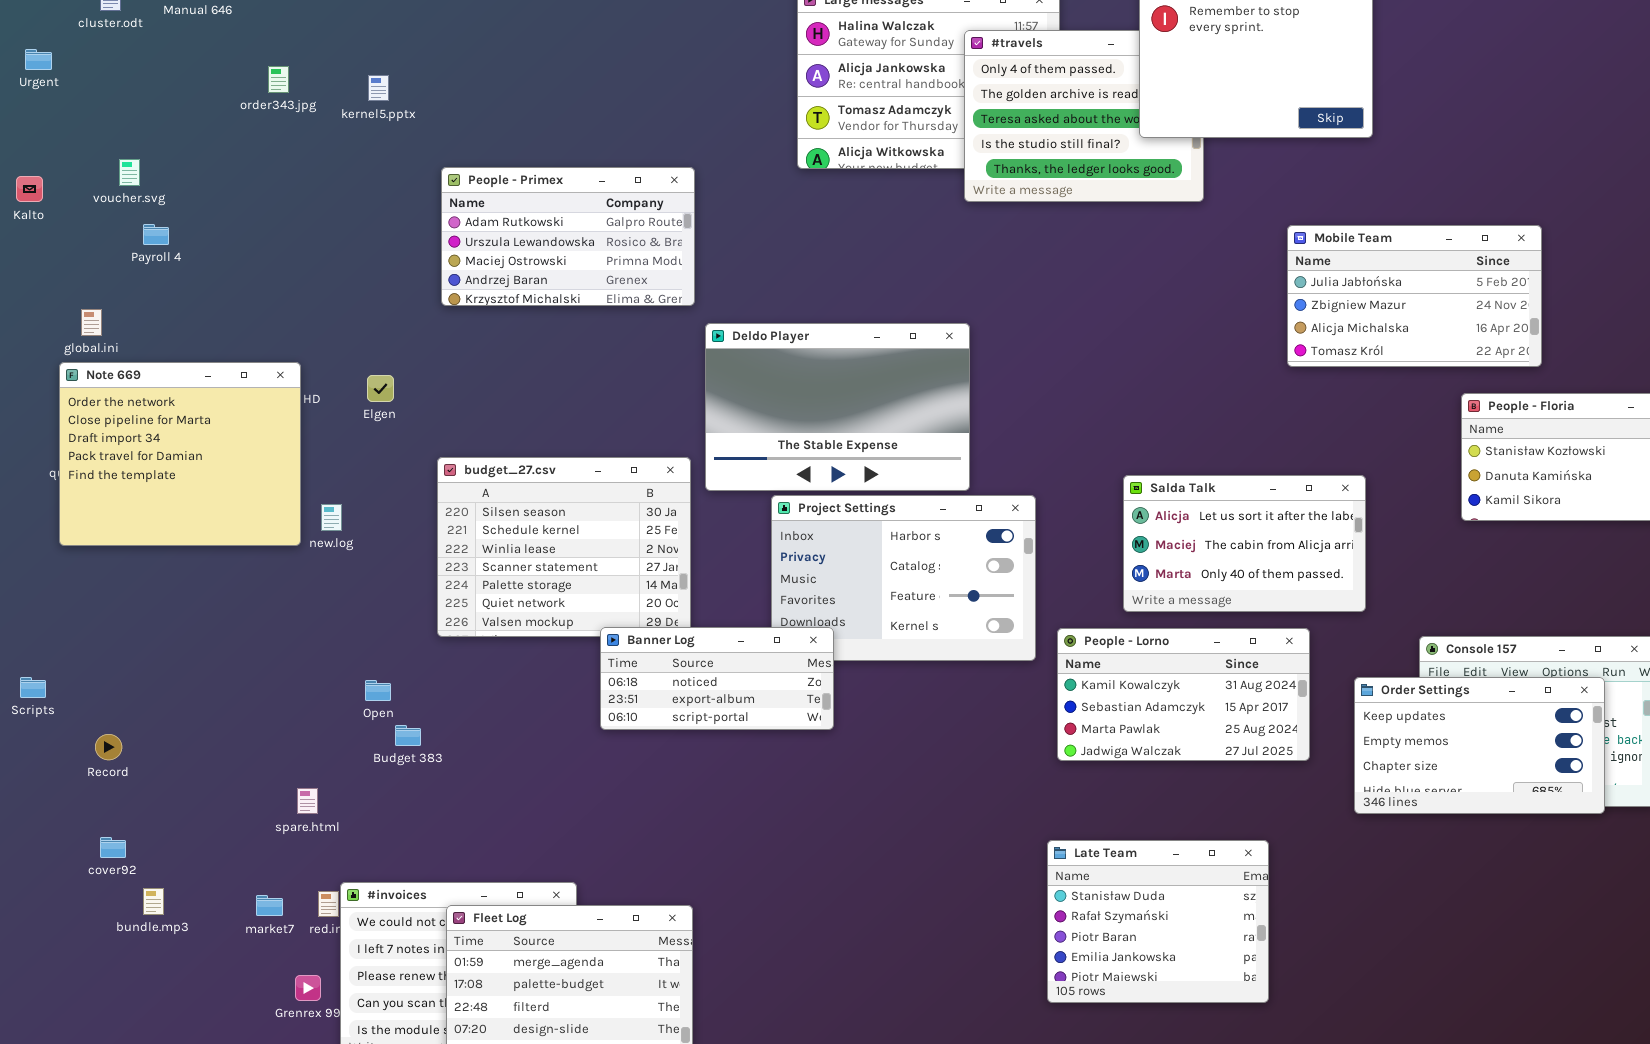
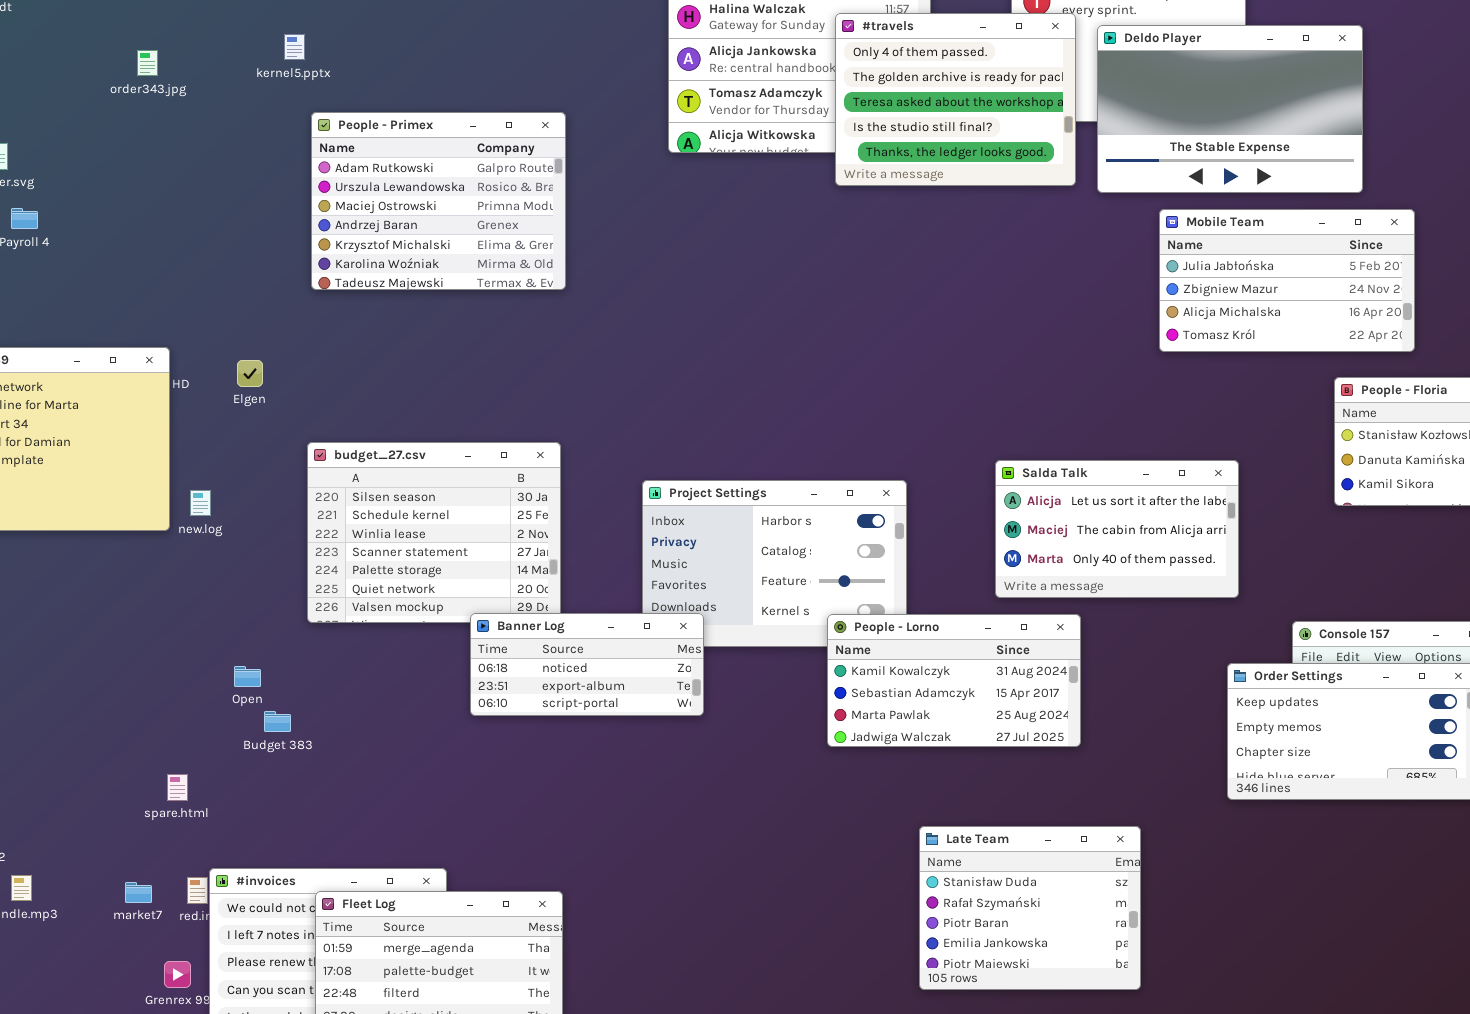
#travels: [964,30,1204,202] -> [835,13,1076,186], raised
kernel5.pptx: [368,75,389,101] -> [284,34,305,60], moved
People - Primex: [441,167,695,306] -> [311,112,566,290], resized
Deldo Player: [705,323,970,491] -> [1097,25,1363,193], moved
People - Lorno: [1057,628,1310,761] -> [827,614,1081,747], moved

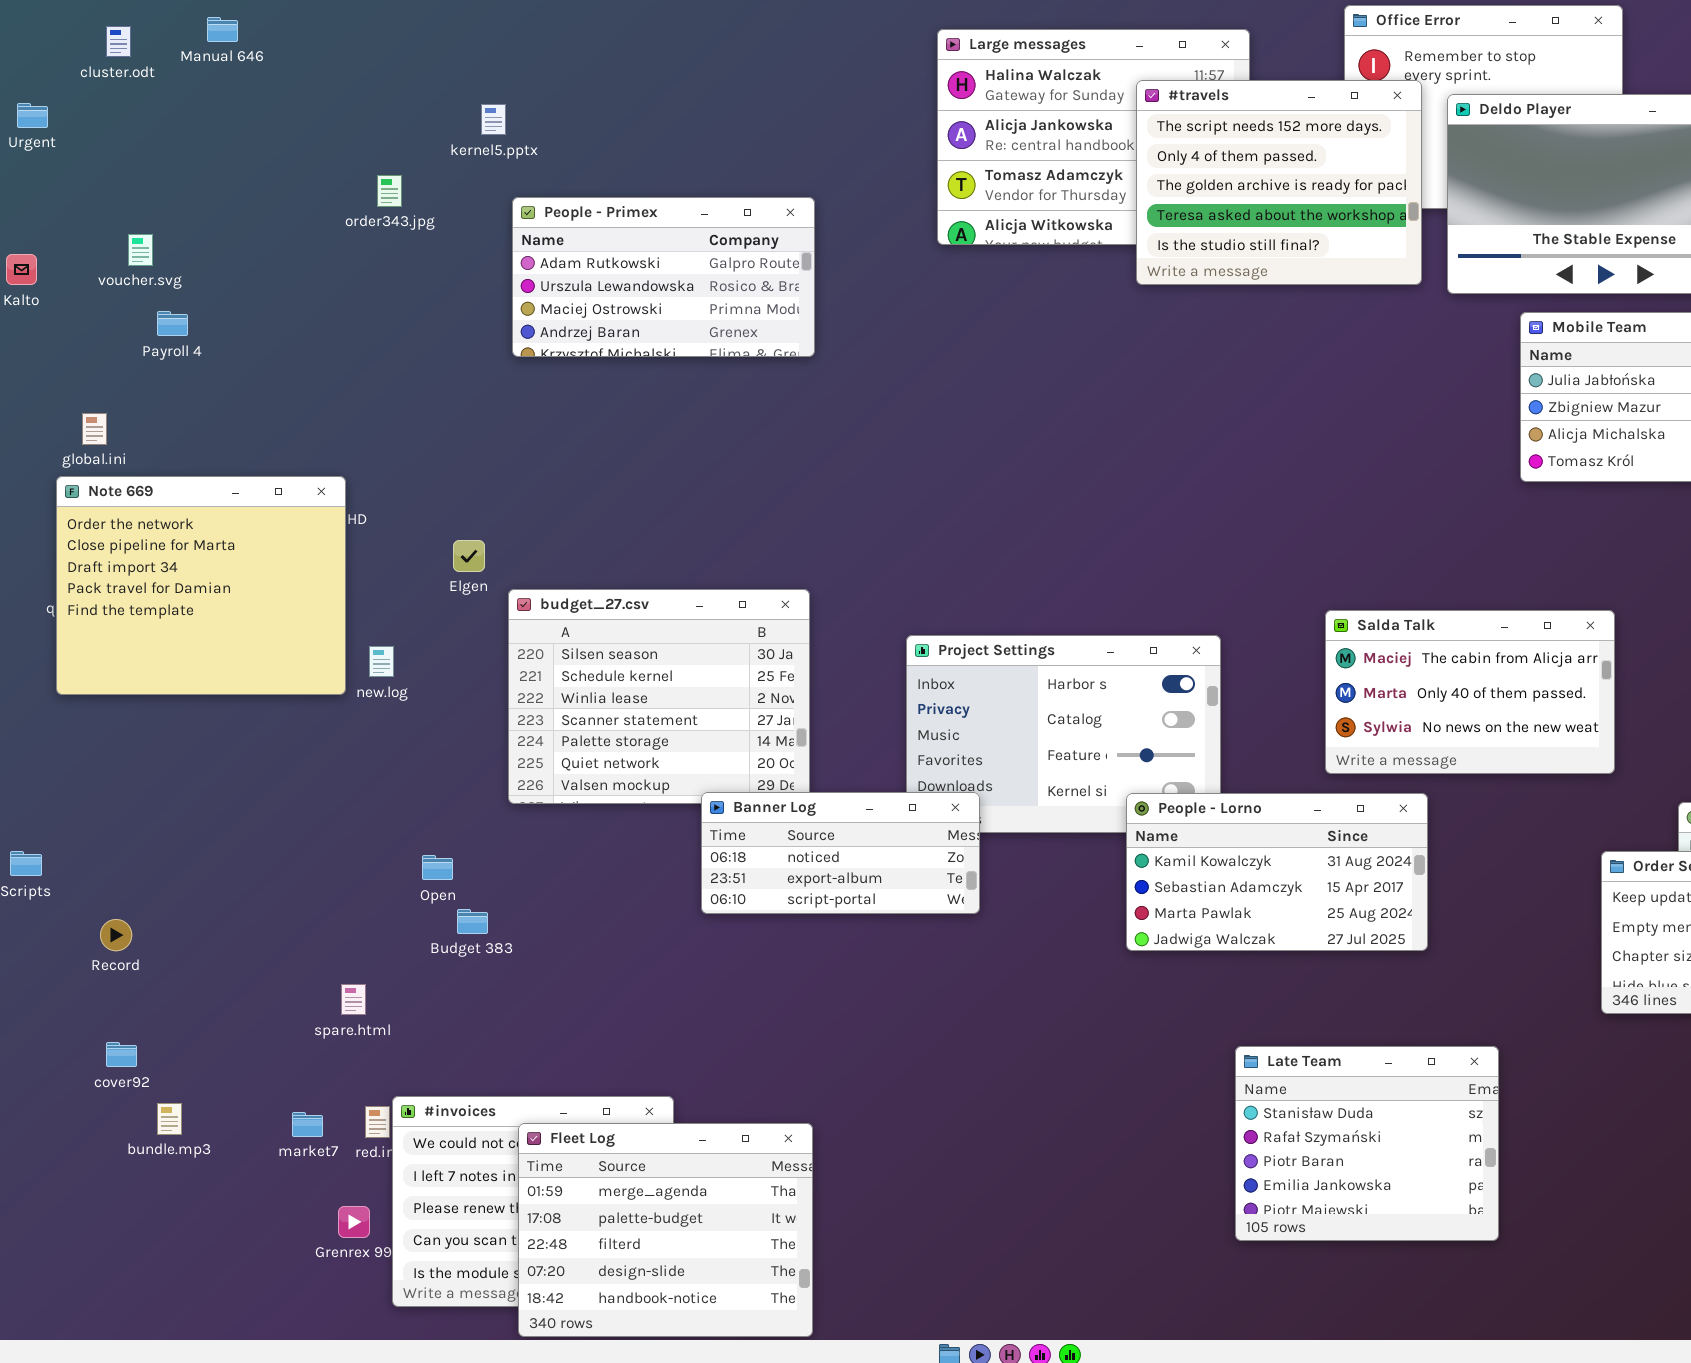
#travels: [835,13,1076,186] -> [1136,80,1422,285], scrolled up 1 row
order343.jpg: [137,50,158,76] -> [377,175,402,207], moved
People - Primex: [311,112,566,290] -> [512,197,815,357], resized
Elgen: [237,360,263,387] -> [453,540,485,572], moved
Salda Talk: [995,460,1239,598] -> [1325,610,1615,774], scrolled down 1 row

